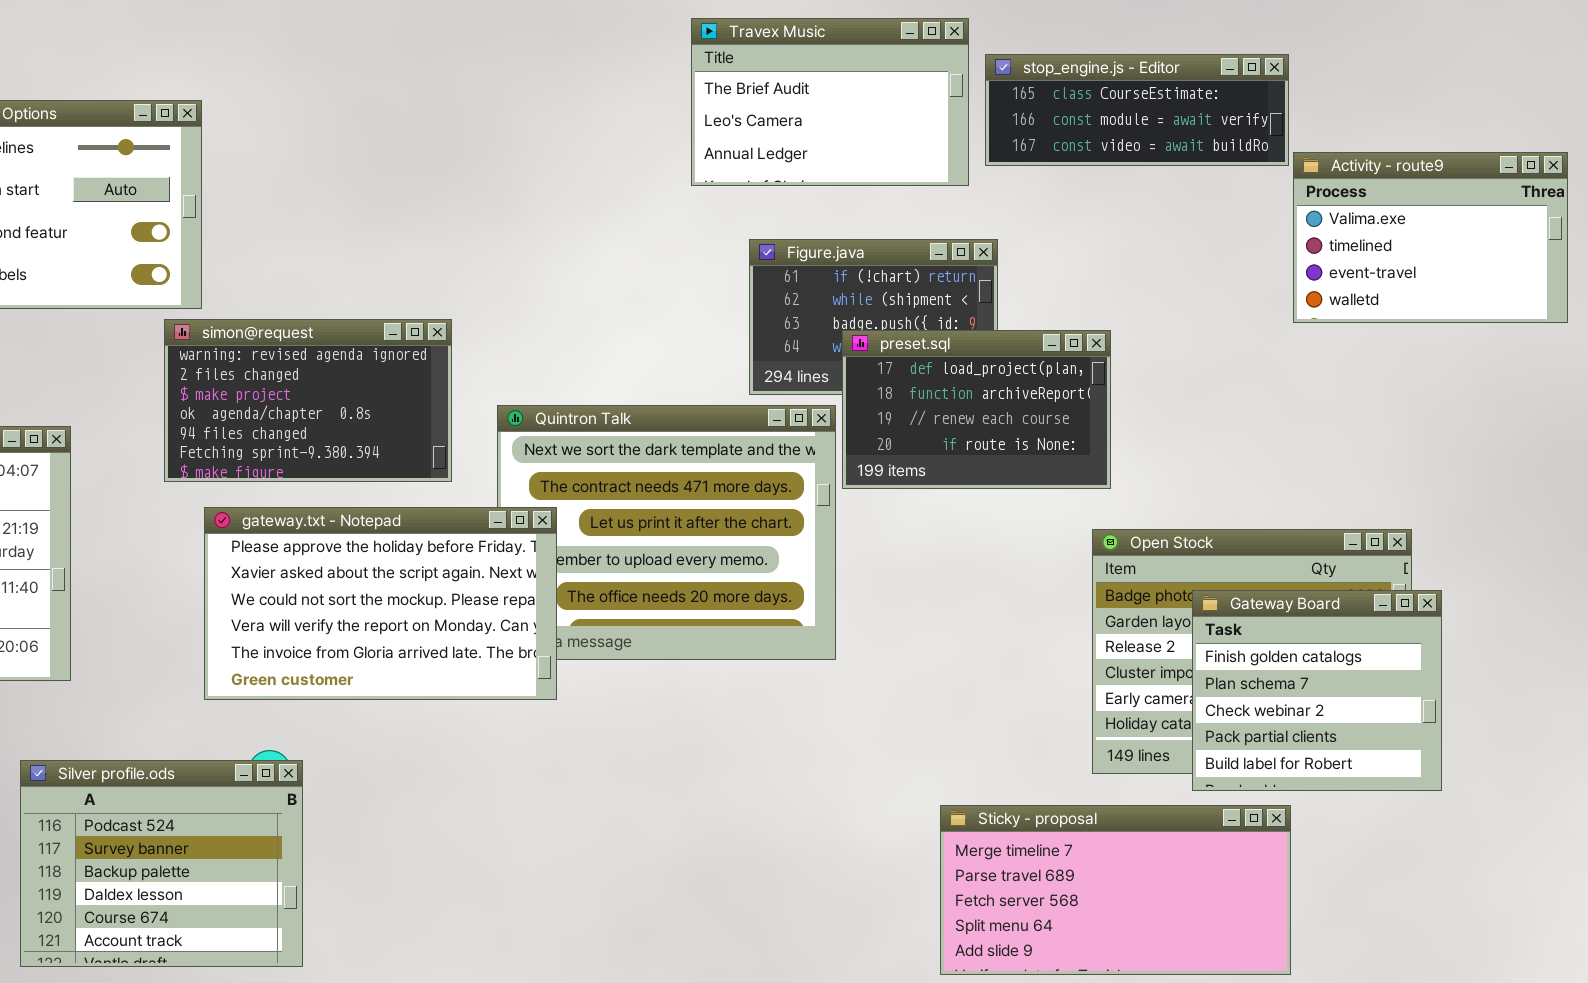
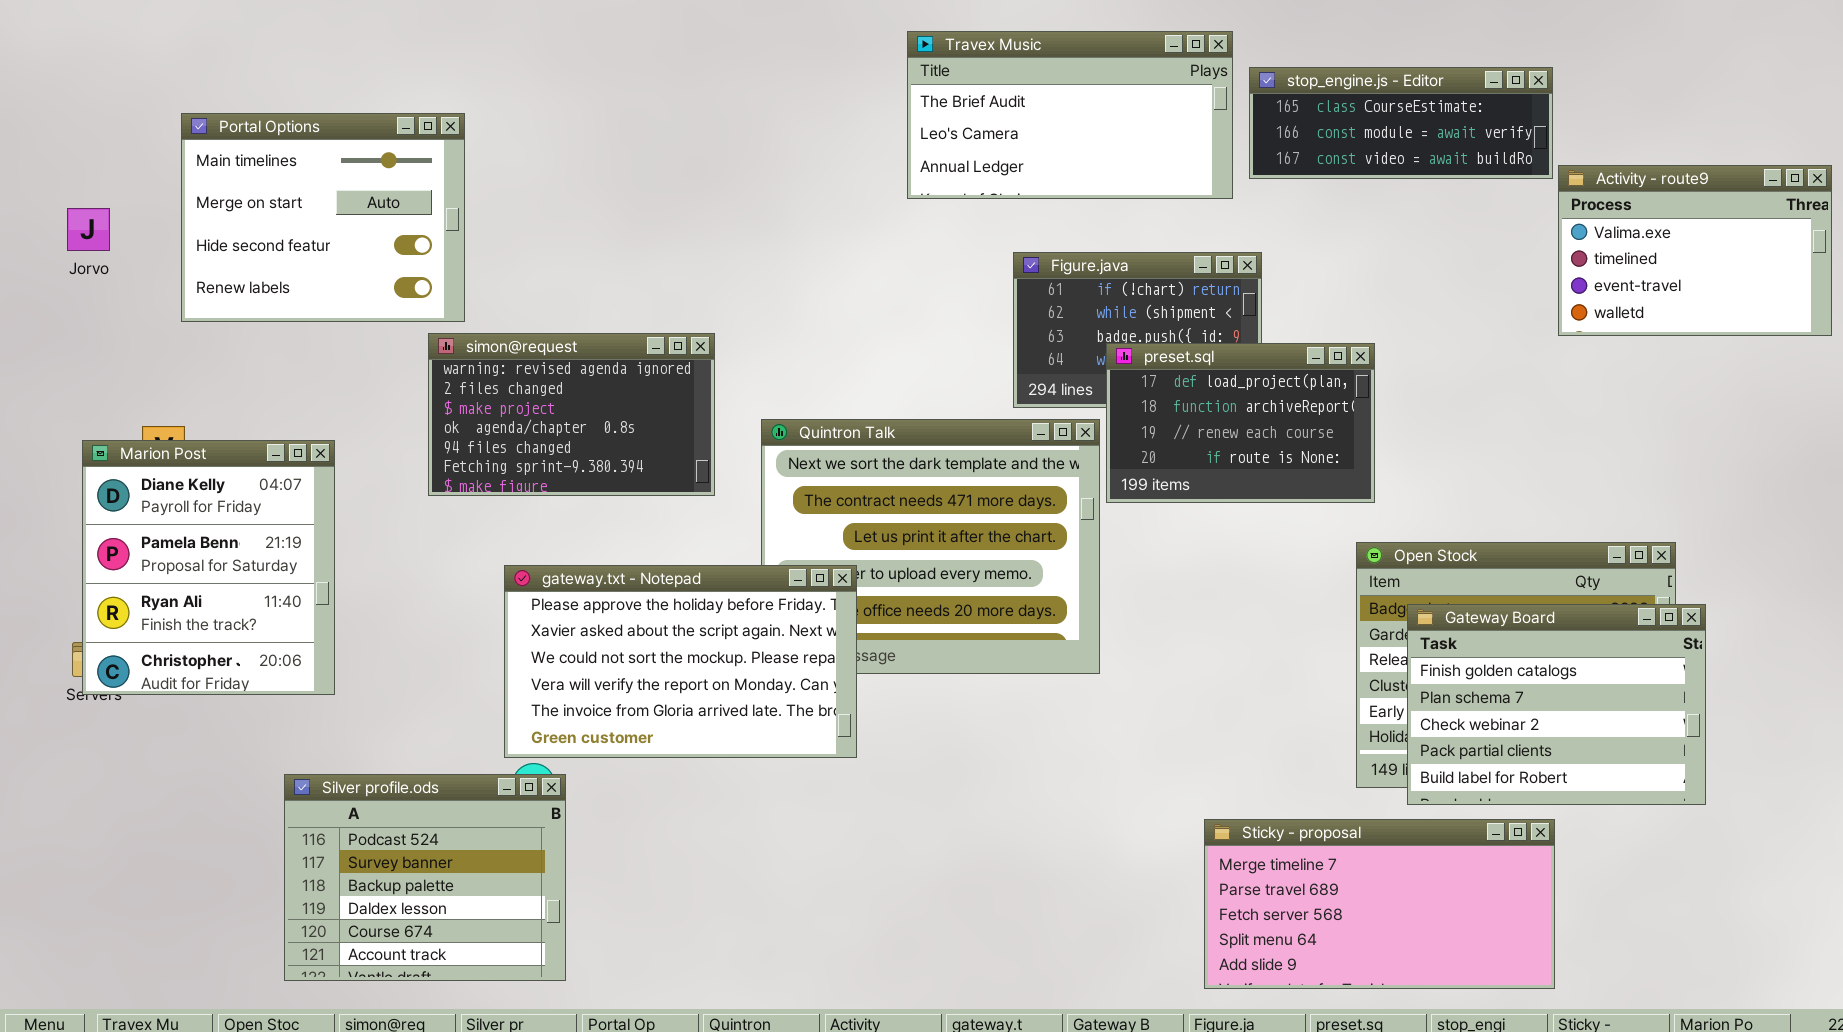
Travex Music: [691,18,969,186] -> [907,31,1233,199], resized
gateway.txt - Notepad: [204,507,557,700] -> [504,565,857,758], moved
Gateway Board: [1192,590,1442,791] -> [1407,604,1706,805], resized

